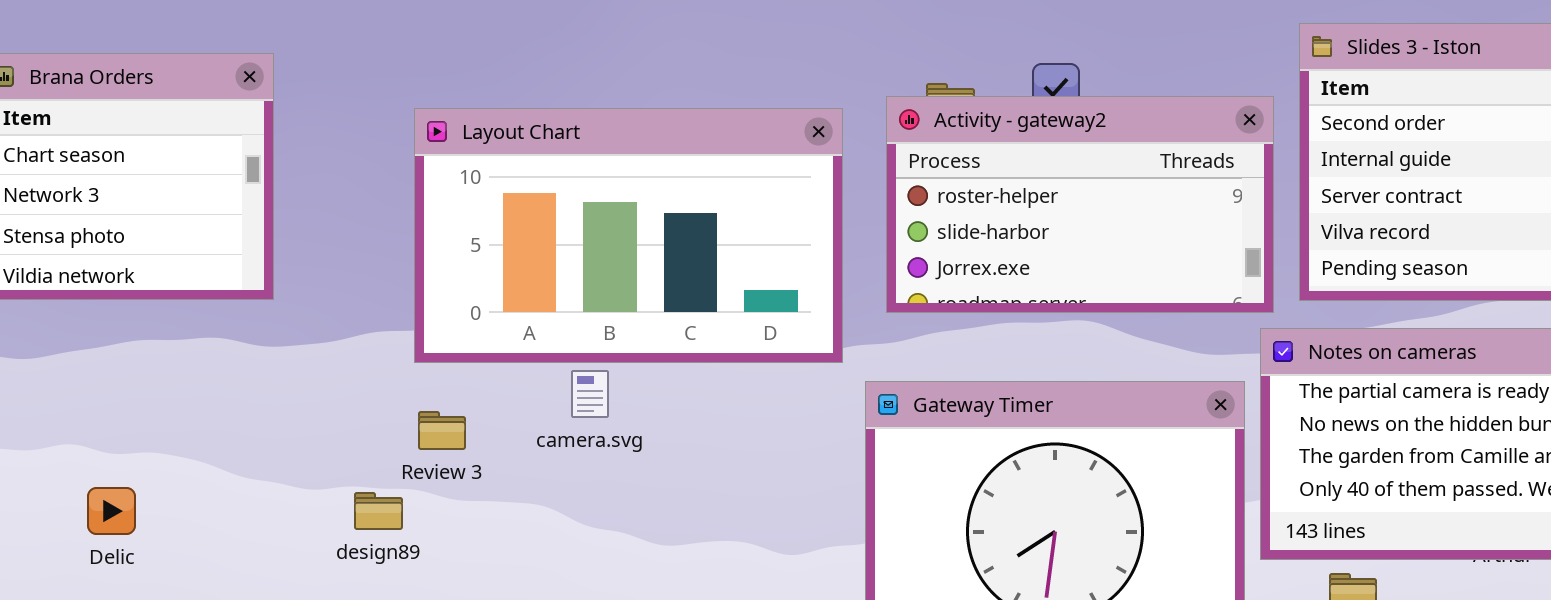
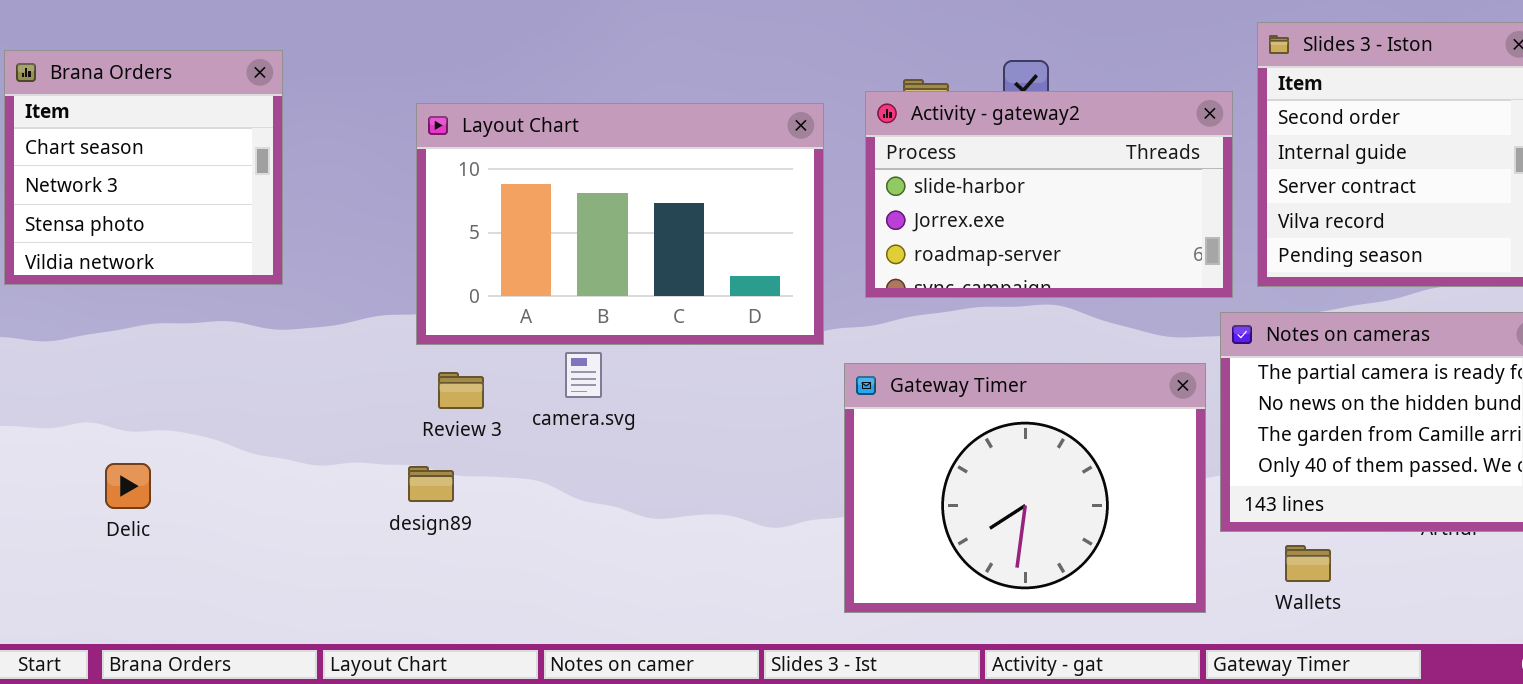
Activity - gateway2: [886,96,1274,313] -> [865,91,1233,298], scrolled down 1 row
Review 3: [418,411,466,450] -> [438,372,484,409], moved
design89: [354,492,403,530] -> [408,466,454,502], moved

